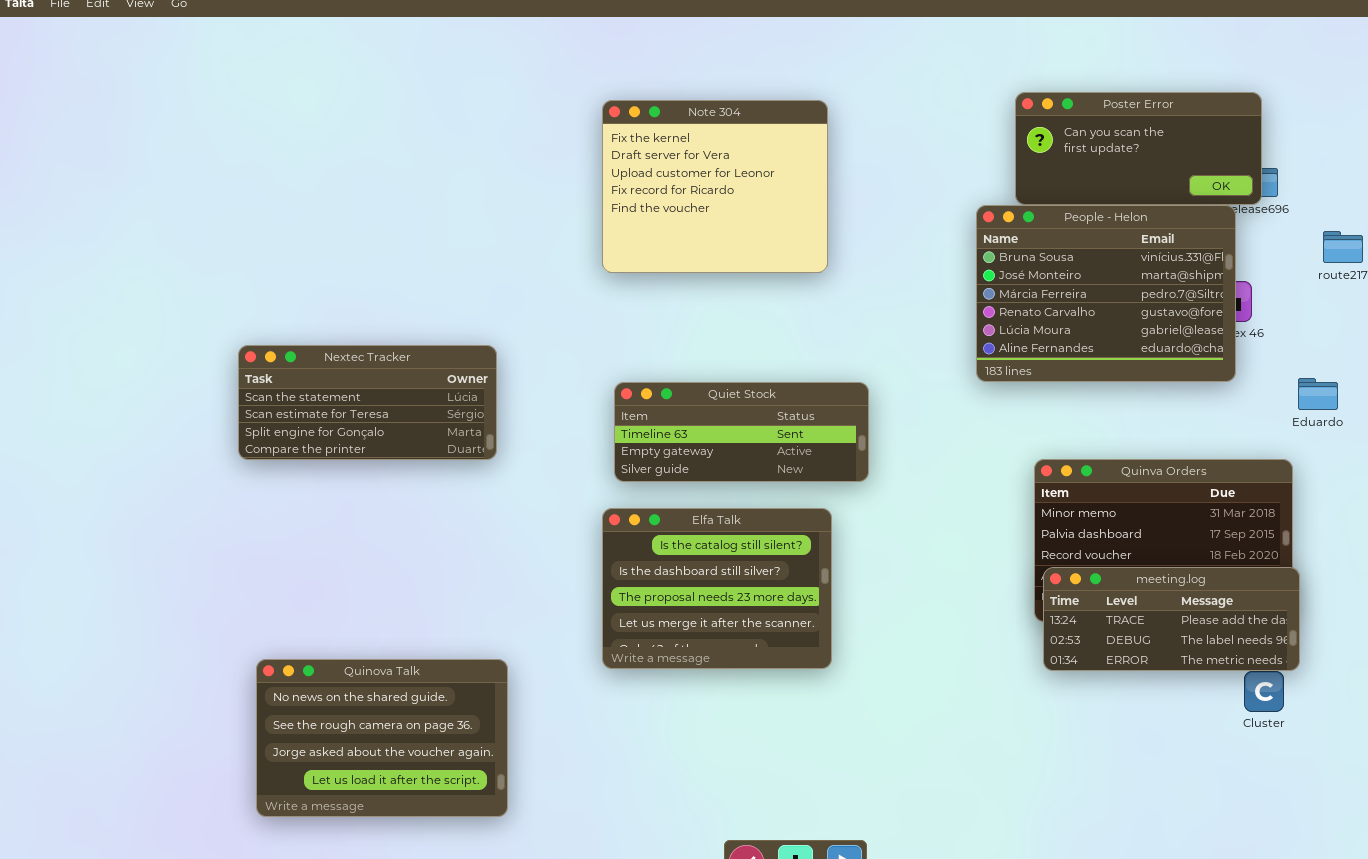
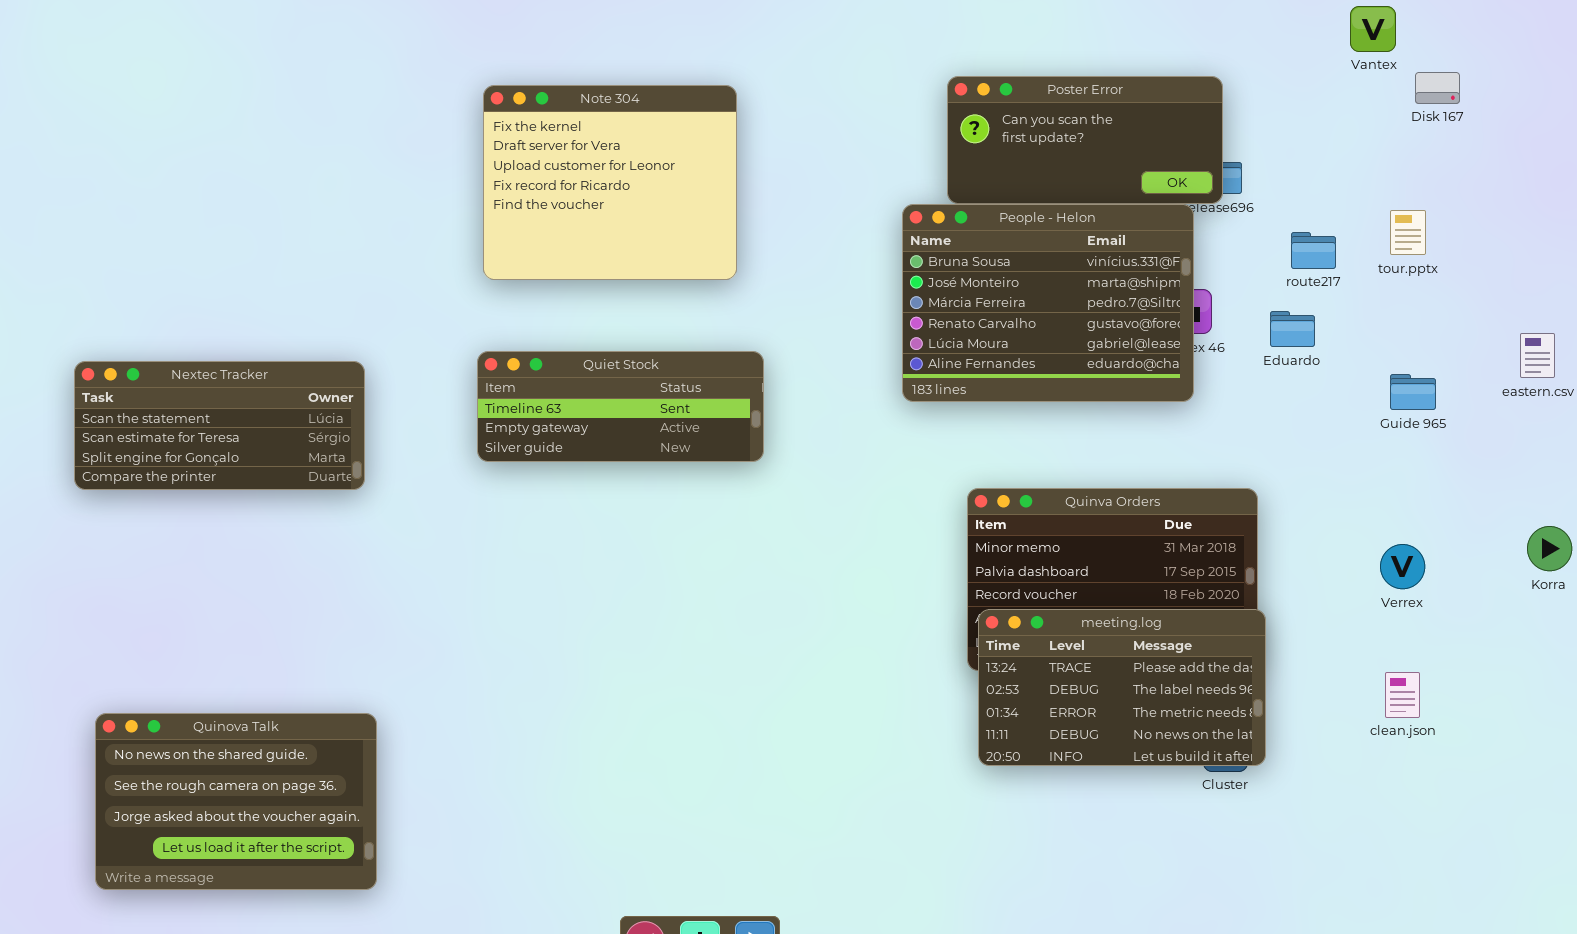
Eduardo: [1298,378,1338,410] -> [1270,311,1315,347], moved
Quiet Stock: [614,382,869,482] -> [477,351,764,462], moved
Elfa Talk: [602,508,832,669] -> none, closed
meeting.log: [1043,567,1300,671] -> [978,609,1266,766], resized

